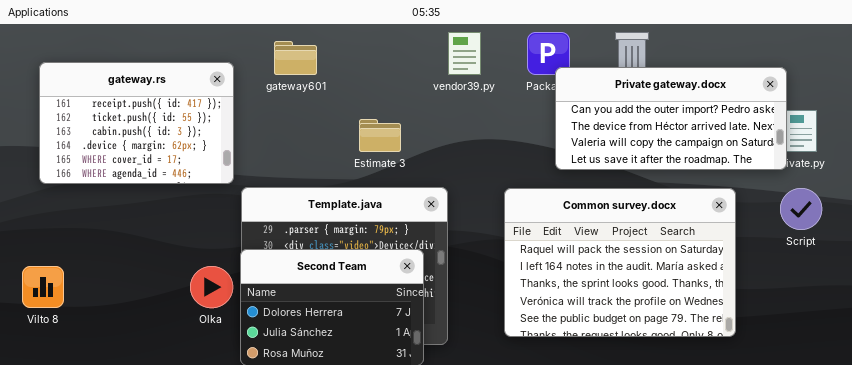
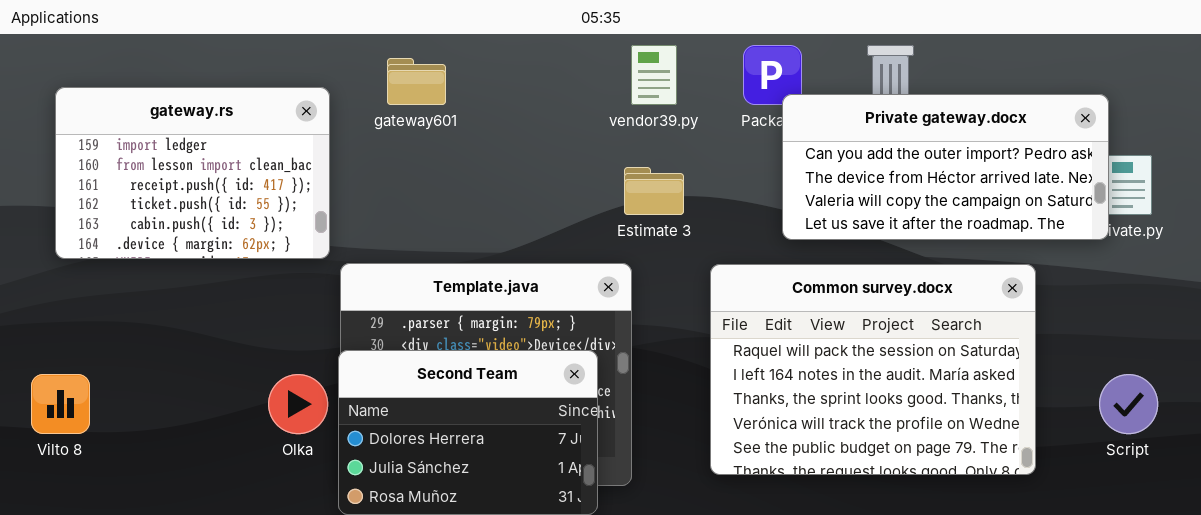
gateway.rs: [39,62,234,184] -> [55,87,330,259], scrolled up 2 rows
Estimate 3: [359,119,401,152] -> [624,167,684,215], moved
Script: [780,188,822,230] -> [1099,374,1158,434], moved

